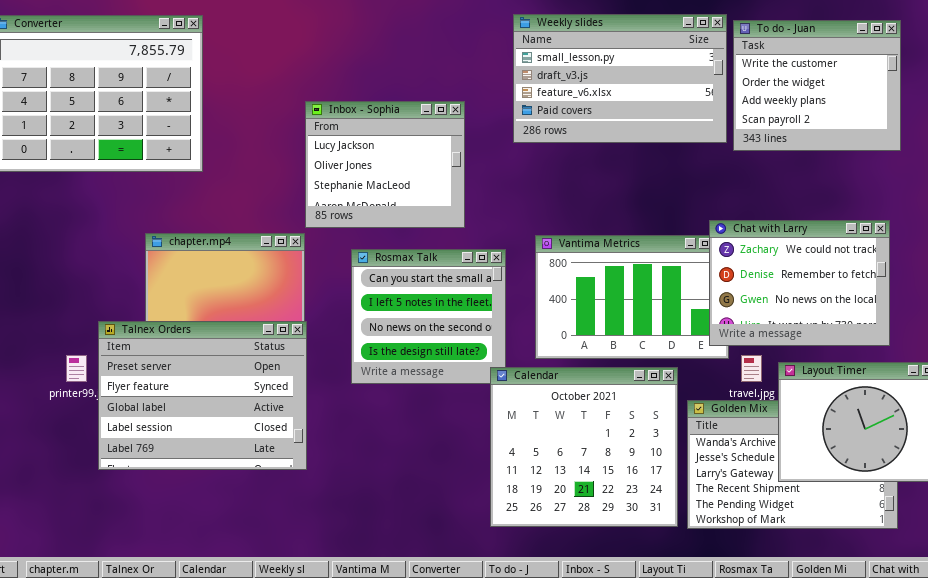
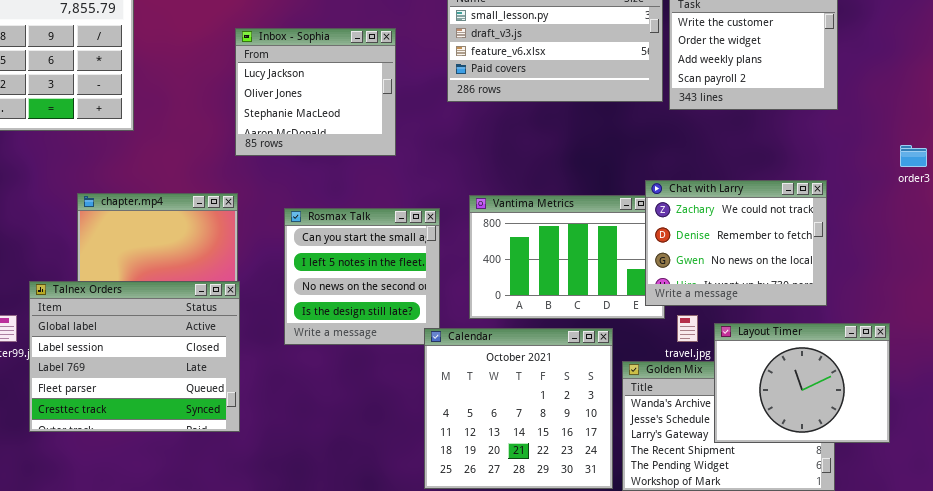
Inbox - Sophia: [305,101,465,228] -> [235,28,396,156], moved
Talnex Orders: [98,321,307,470] -> [29,281,240,432], scrolled down 2 rows

